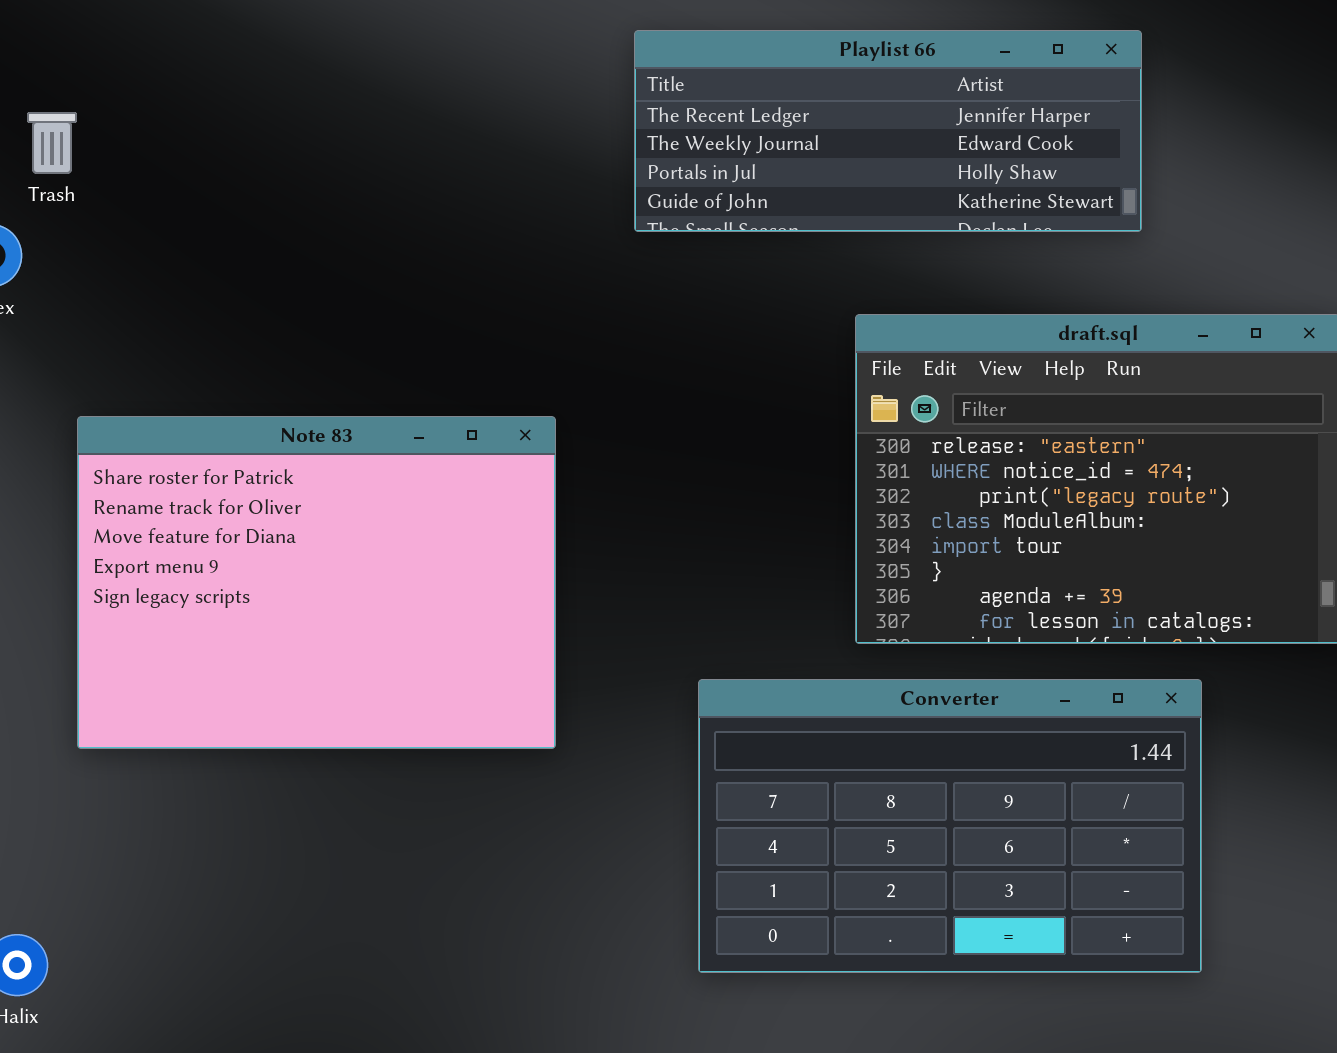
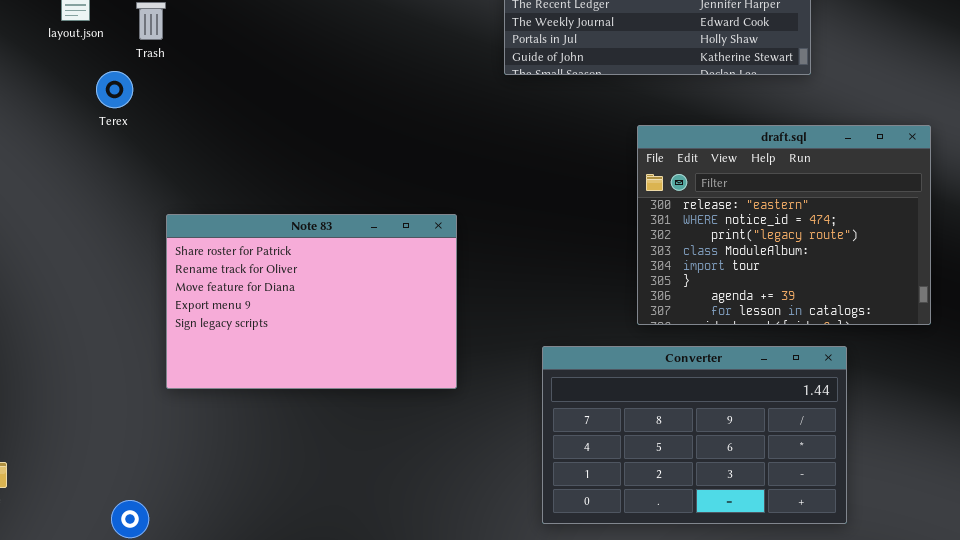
Note 83: [77,416,556,749] -> [166,214,457,389], resized

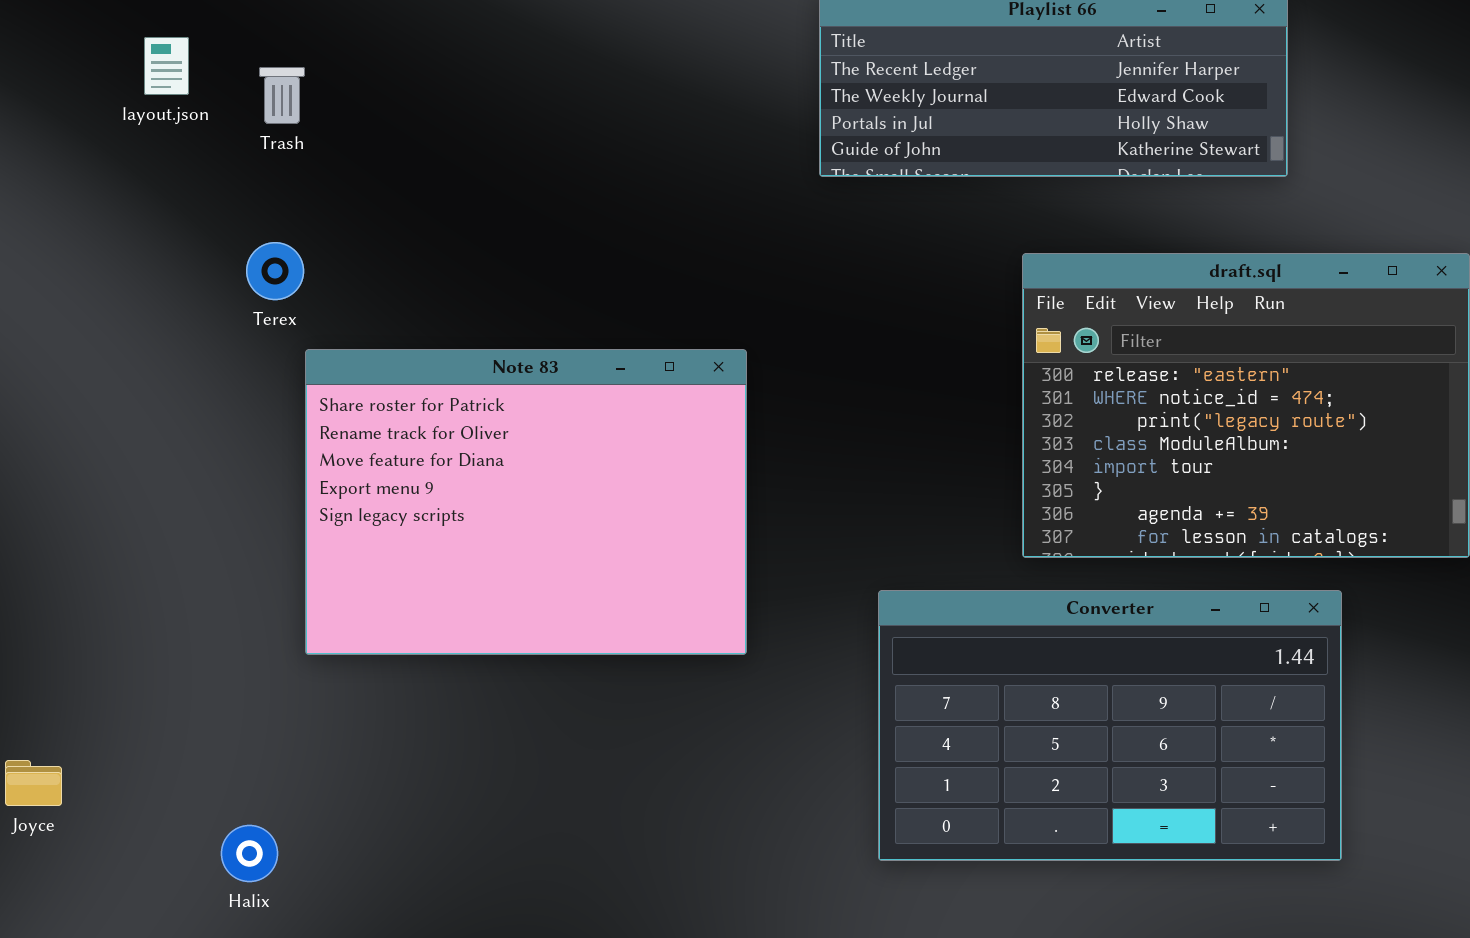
Terex: [96,71,133,108] -> [246,242,304,300], moved
Note 83: [166,214,457,389] -> [305,349,747,655], resized

